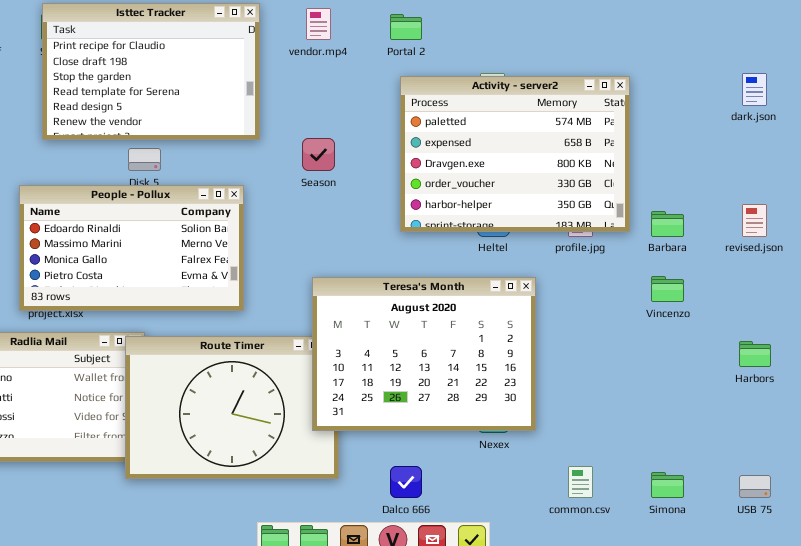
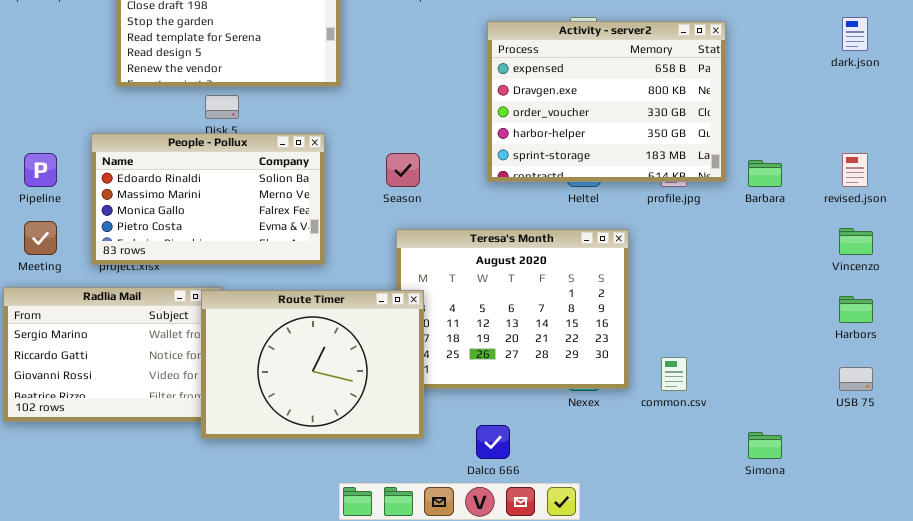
Activity - server2: [400,76,630,232] -> [487,21,726,182], scrolled down 1 row
Season: [302,138,335,171] -> [386,153,420,187], moved
Vincenzo: [651,276,684,302] -> [839,228,873,255], moved
Route Timer: [125,336,339,479] -> [201,290,424,439], raised
common.csv: [568,466,593,498] -> [661,357,687,391], moved
USB 75: [739,475,771,498] -> [839,367,873,391], moved

